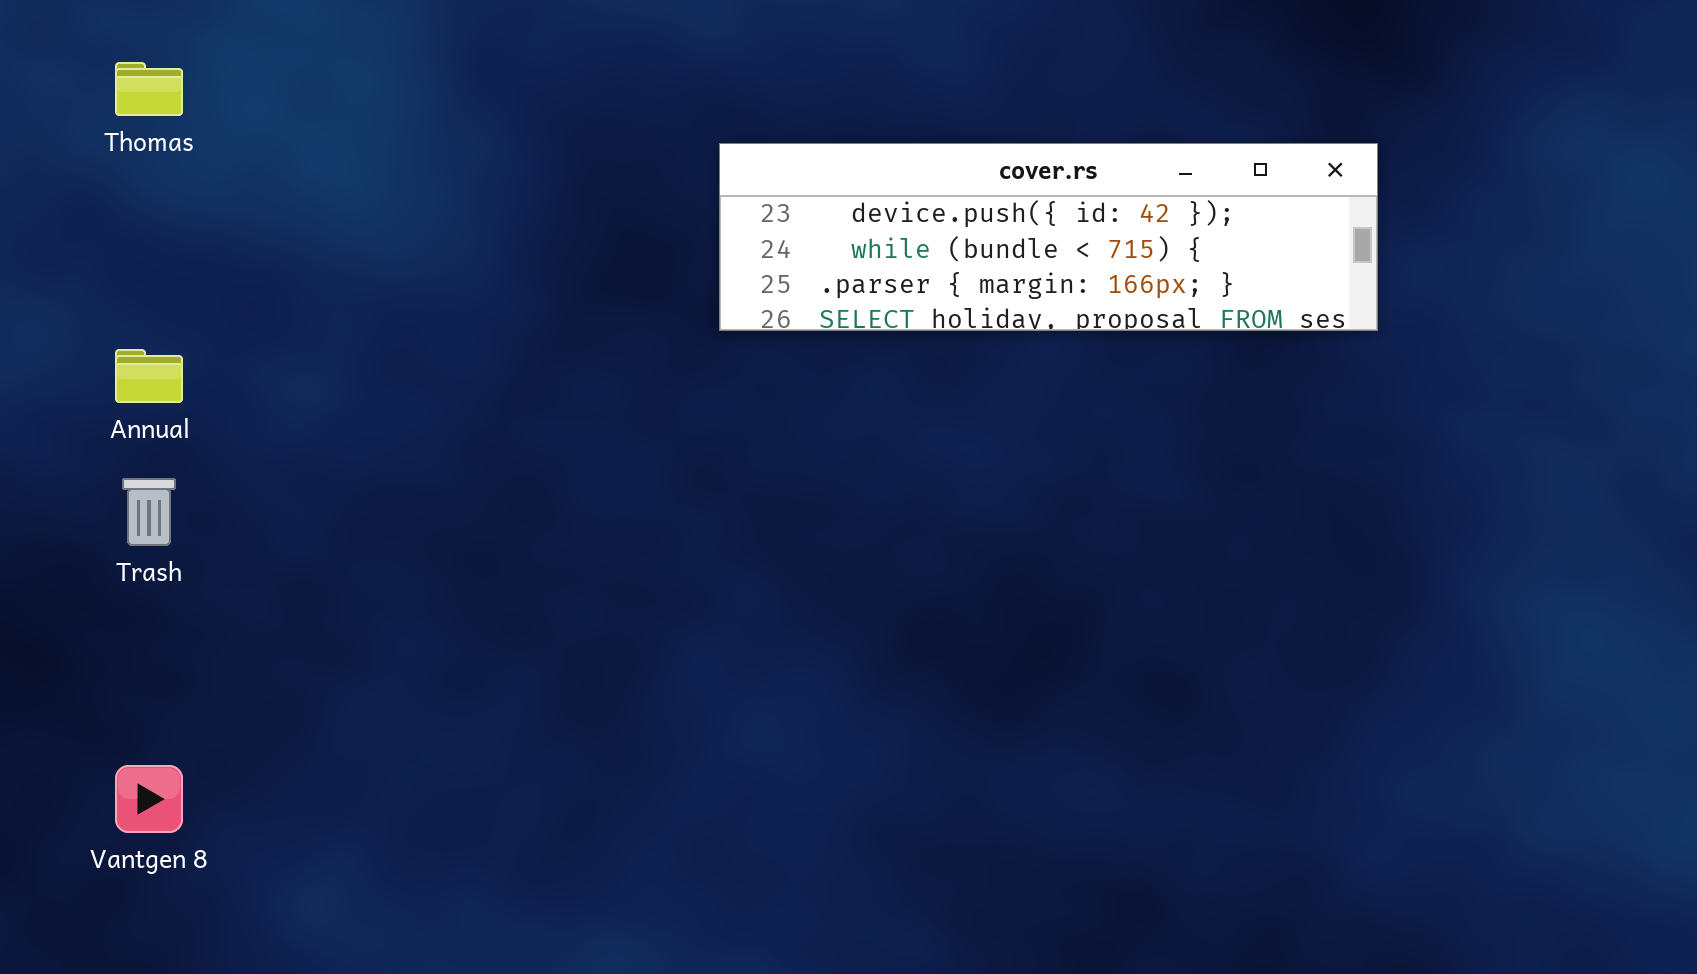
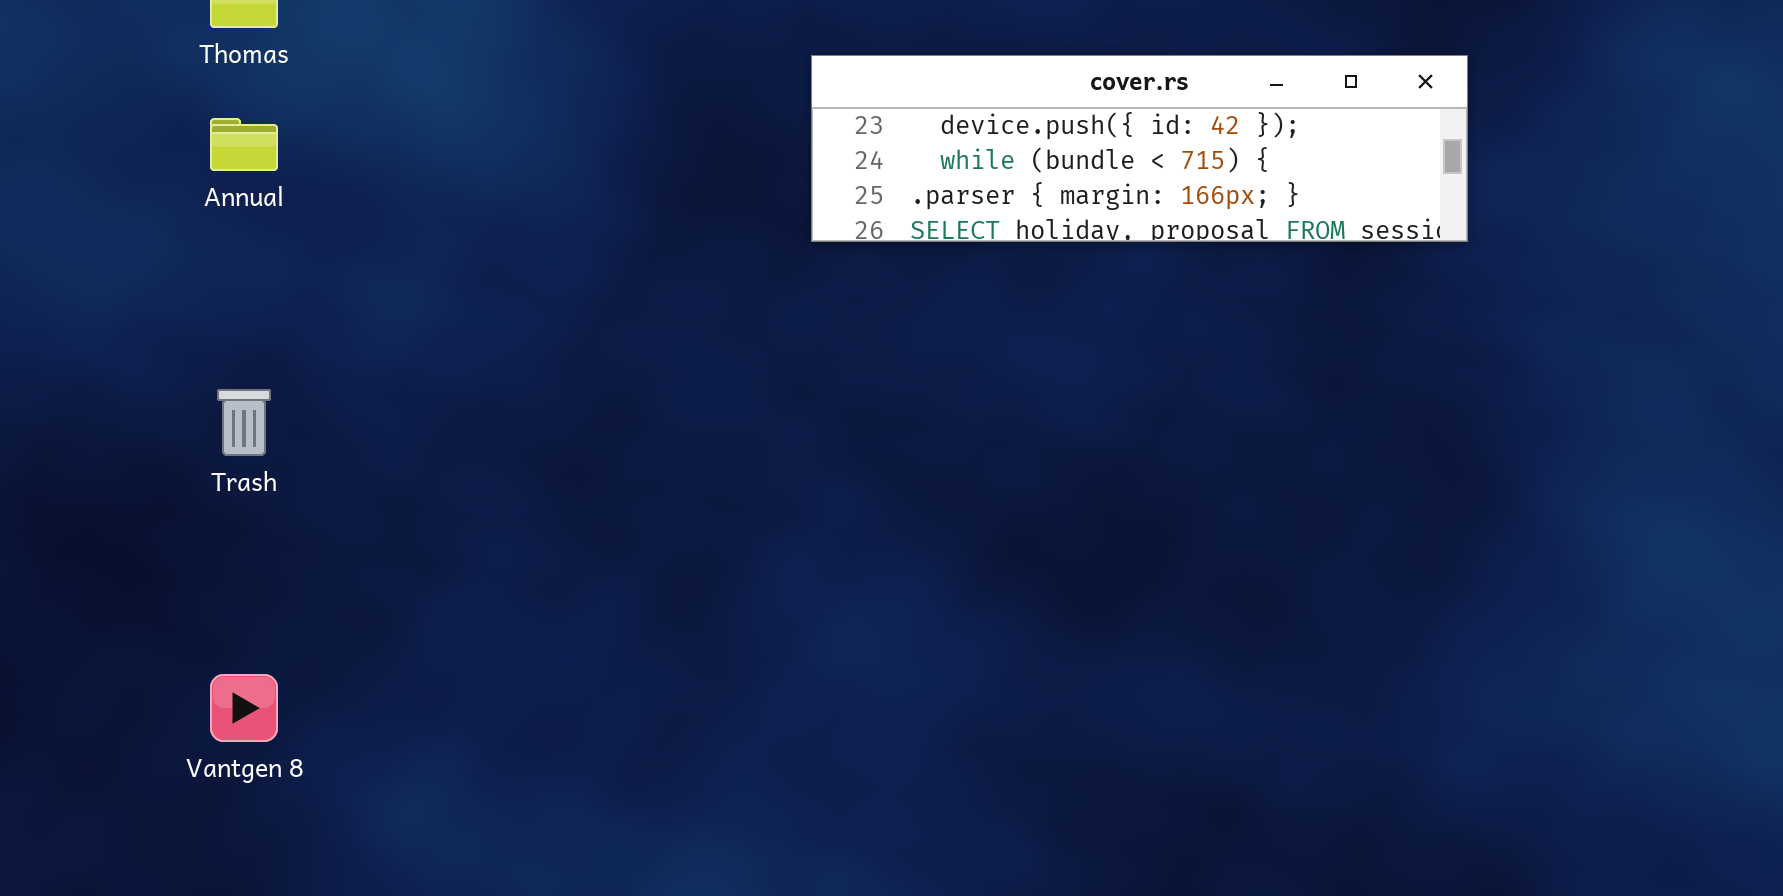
Annual: [115,349,183,403] -> [210,118,278,171], moved

